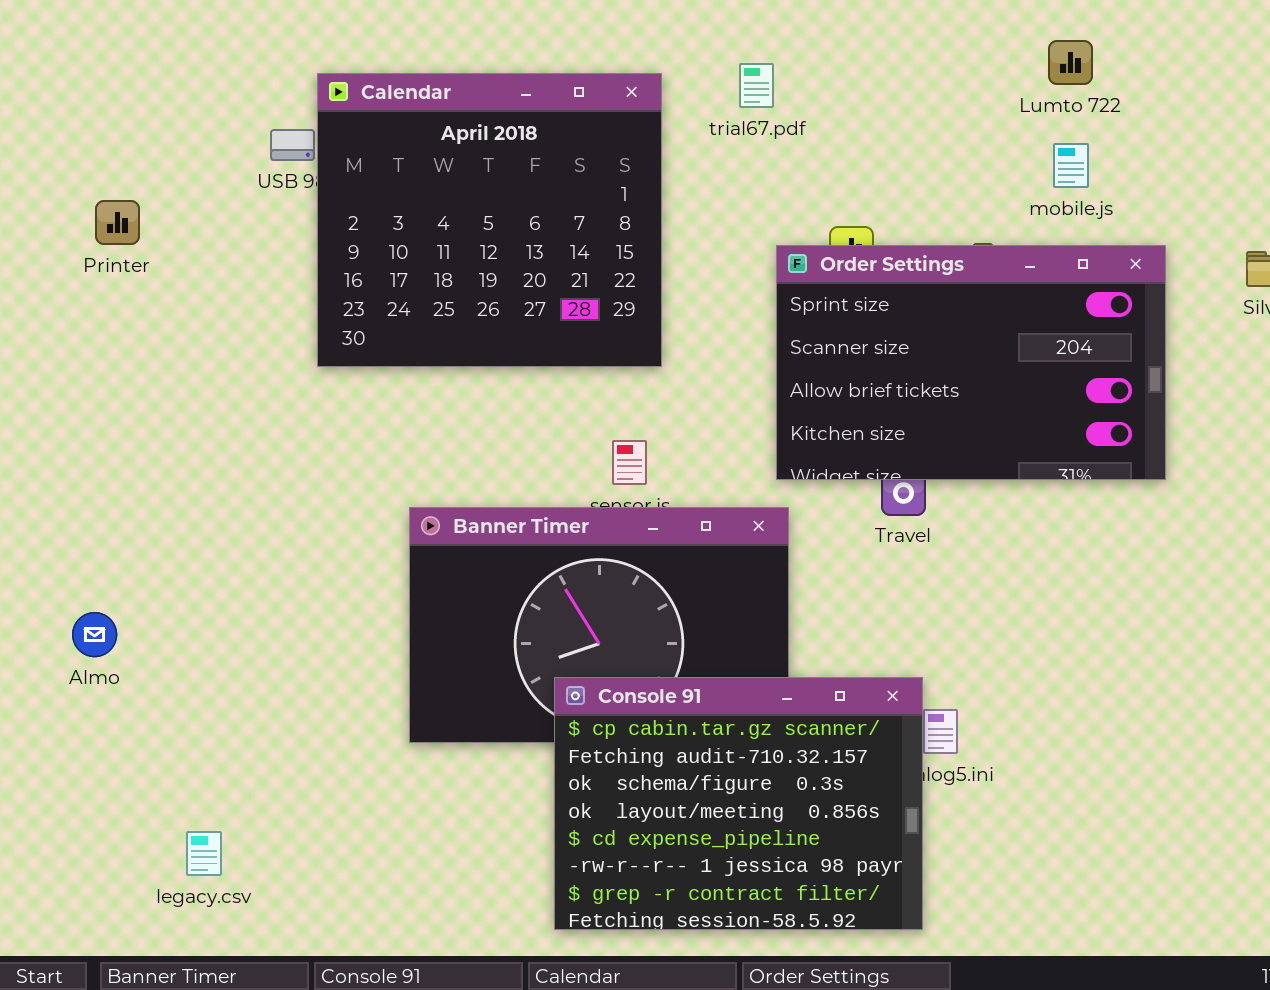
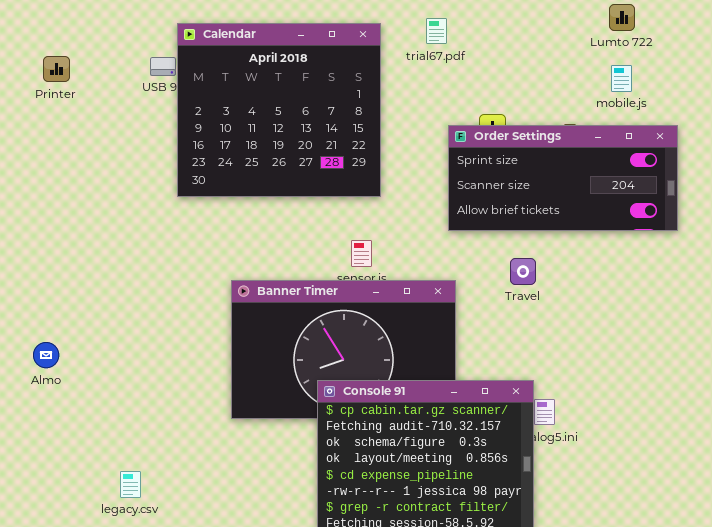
Printer: [95,200,140,245] -> [43,56,70,82], moved
Order Settings: [776,245,1166,480] -> [448,125,678,231], resized
legacy.csv: [186,831,222,876] -> [120,471,141,498], moved

